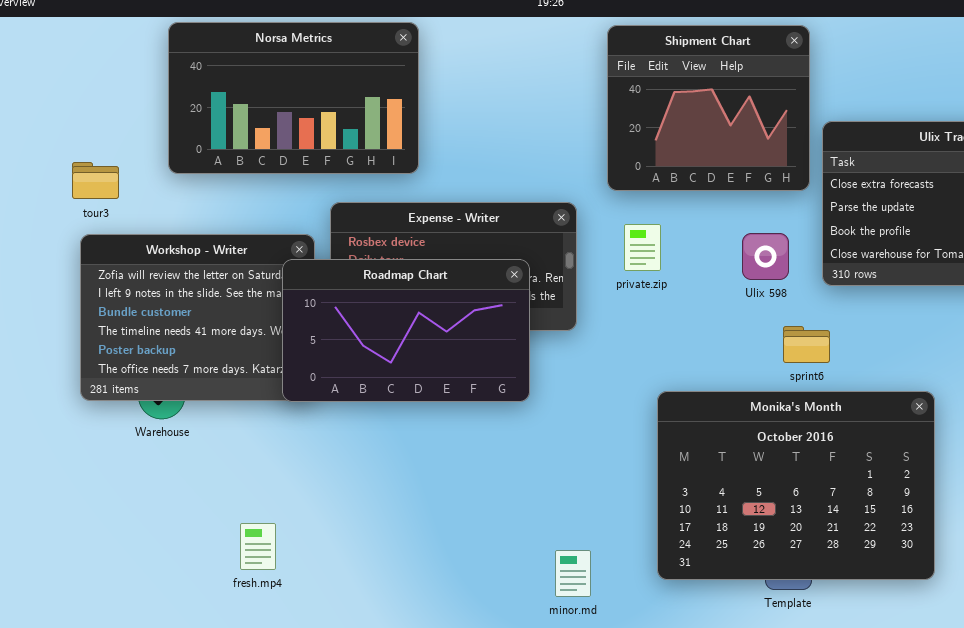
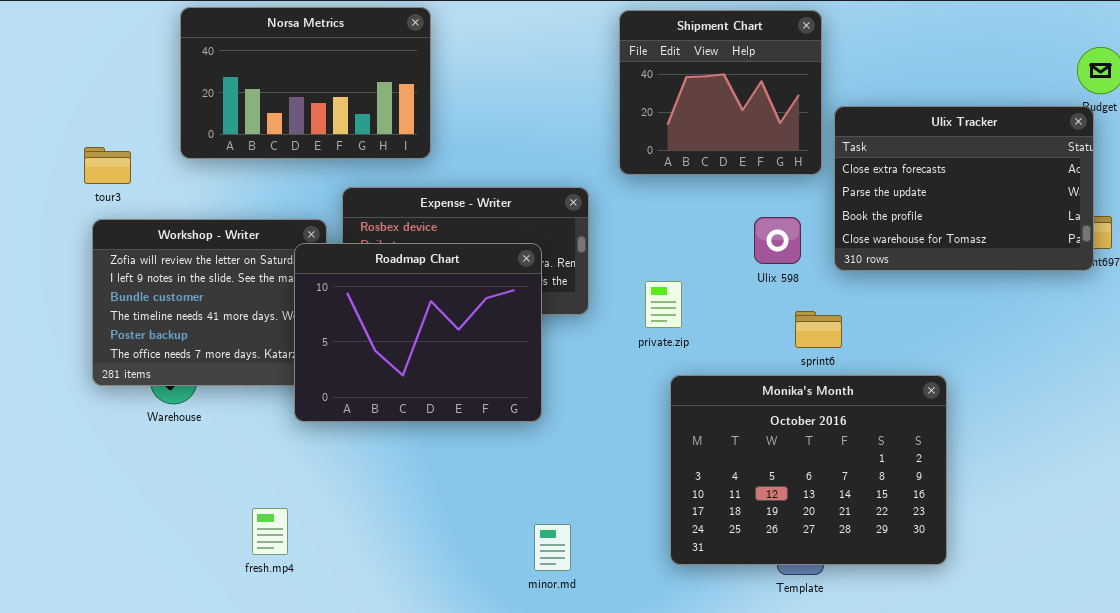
private.zip: [624,224,661,271] -> [645,281,682,328], moved
Roadmap Chart: [282,259,530,402] -> [294,243,542,422], resized
minor.md: [555,550,591,597] -> [534,524,571,571], moved

